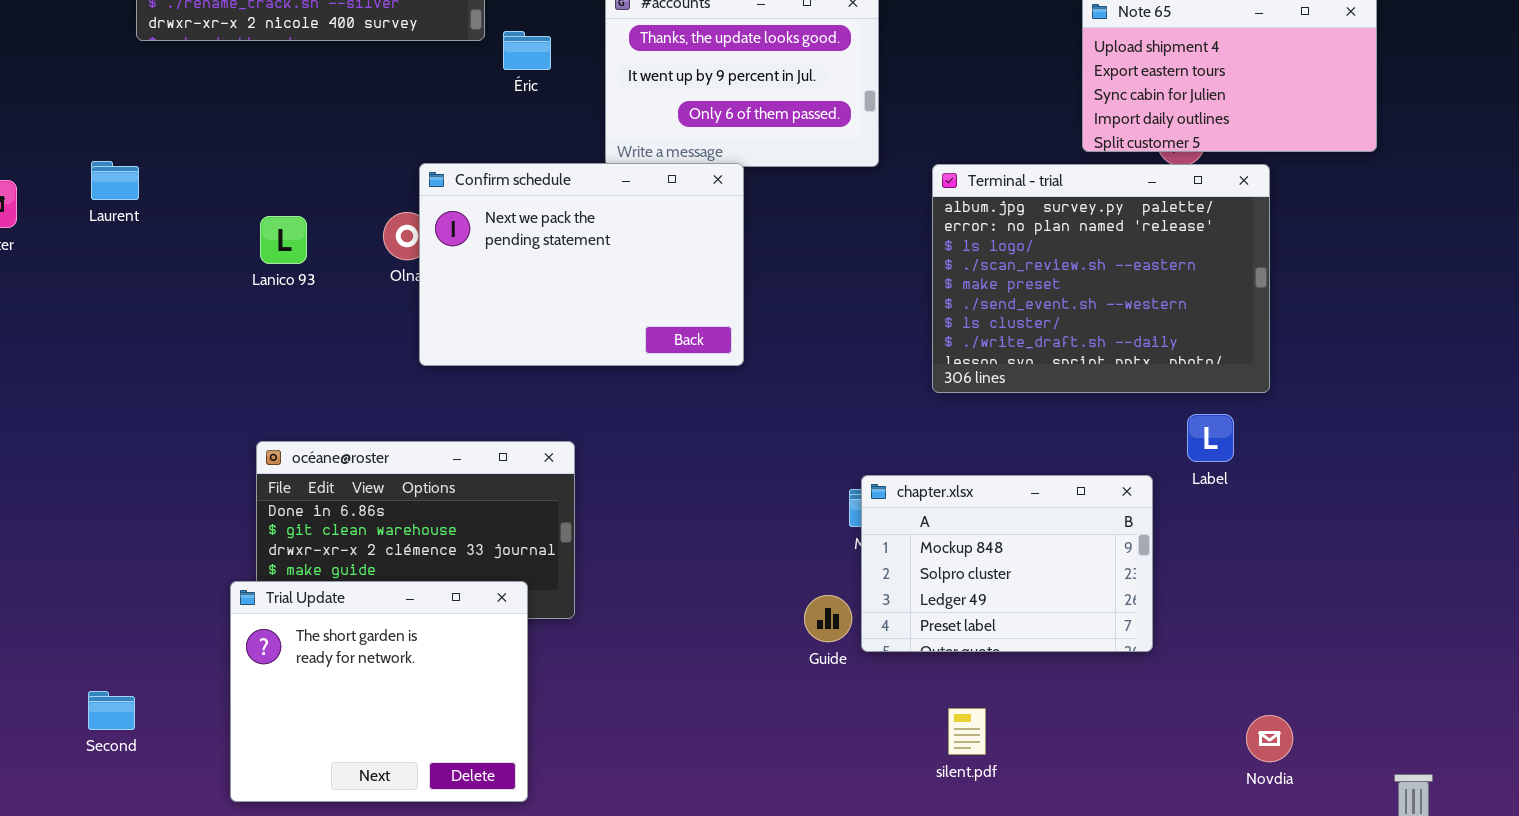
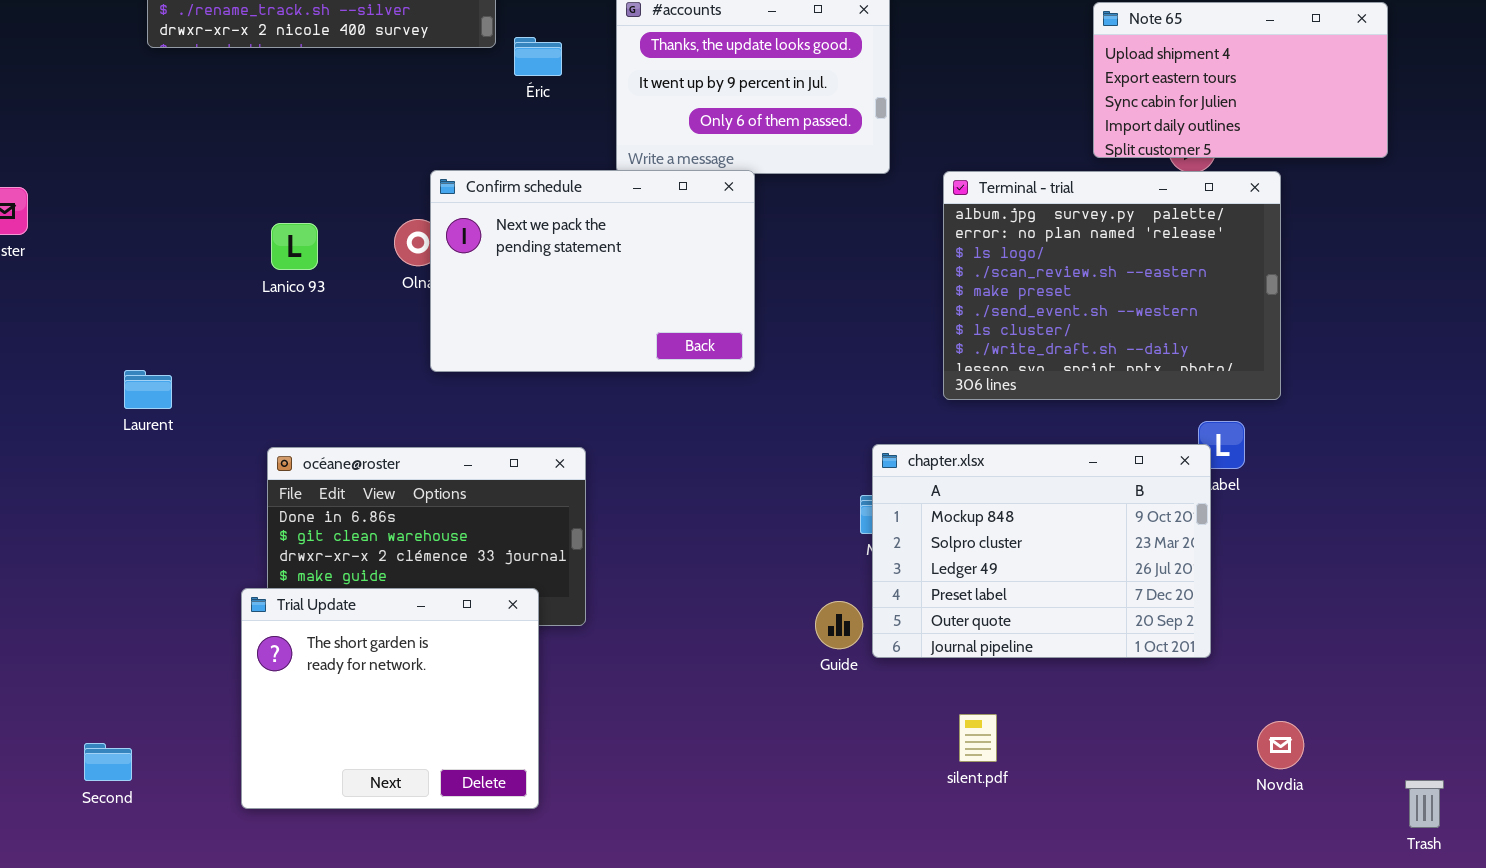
Laurent: [91,161,139,200] -> [124,370,172,409], moved
chapter.xlsx: [861,475,1153,652] -> [872,444,1211,658], resized
Second: [88,691,135,730] -> [84,743,132,781], moved

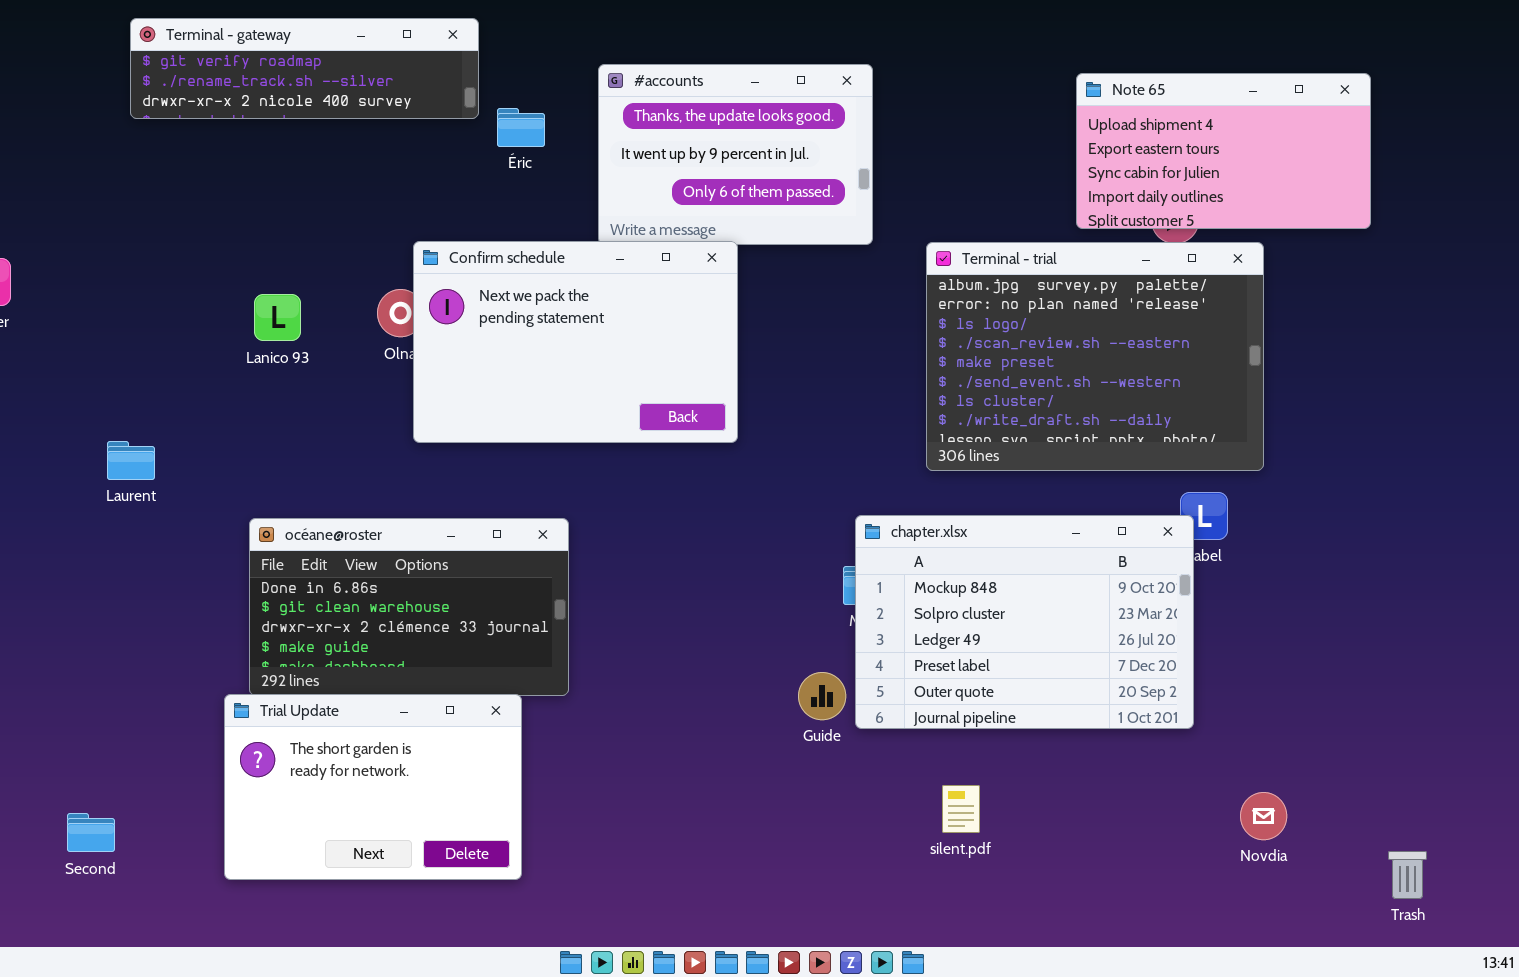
Trial Update: [241,588,539,809] -> [224,694,522,880], resized

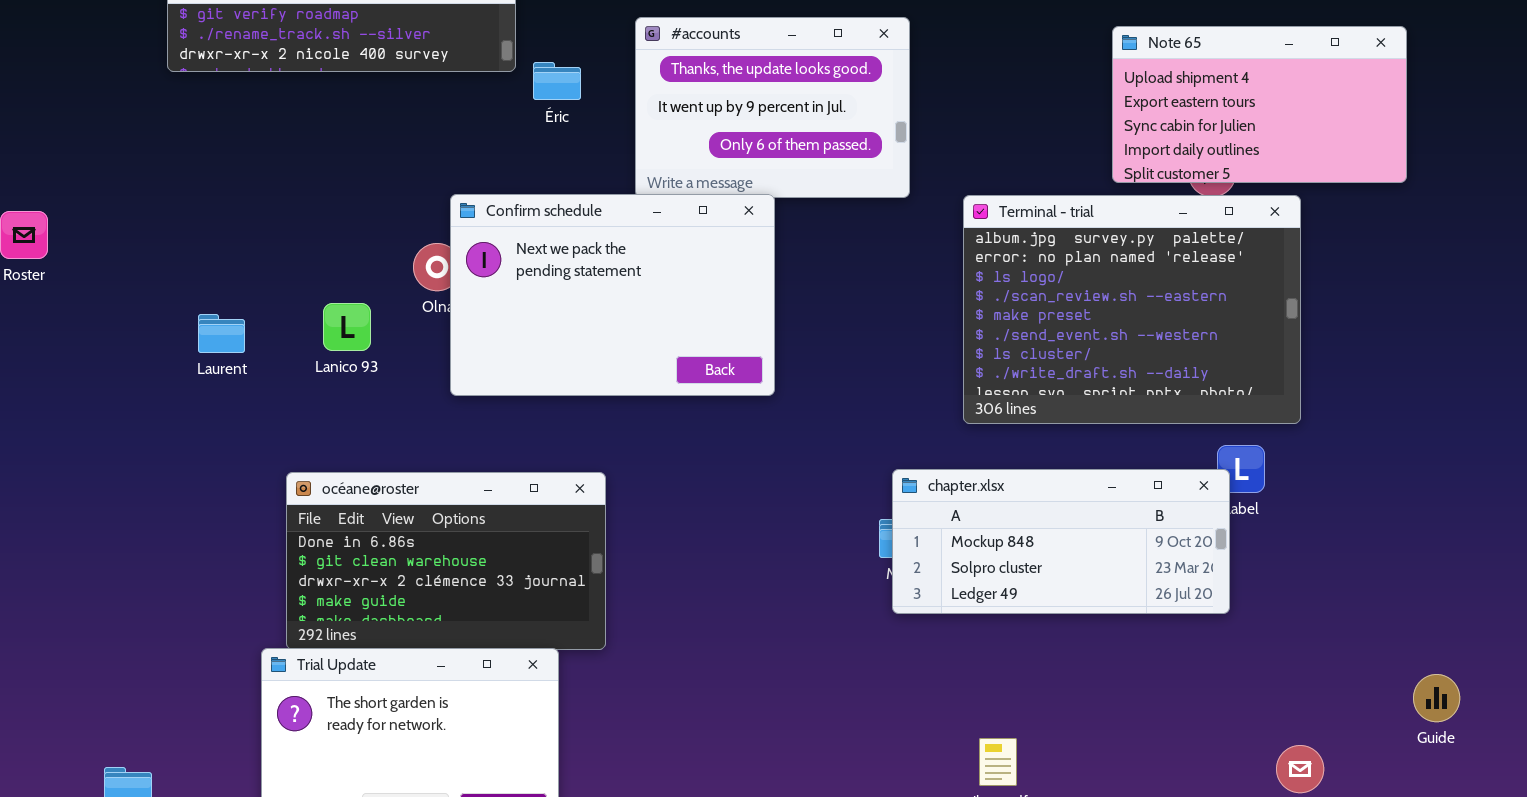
Lanico 93: [254,294,301,341] -> [323,303,371,351], moved
Laurent: [107,441,155,480] -> [198,314,245,353], moved
chapter.xlsx: [855,515,1194,729] -> [892,469,1230,614], resized
Guide: [798,672,846,720] -> [1413,674,1460,722], moved

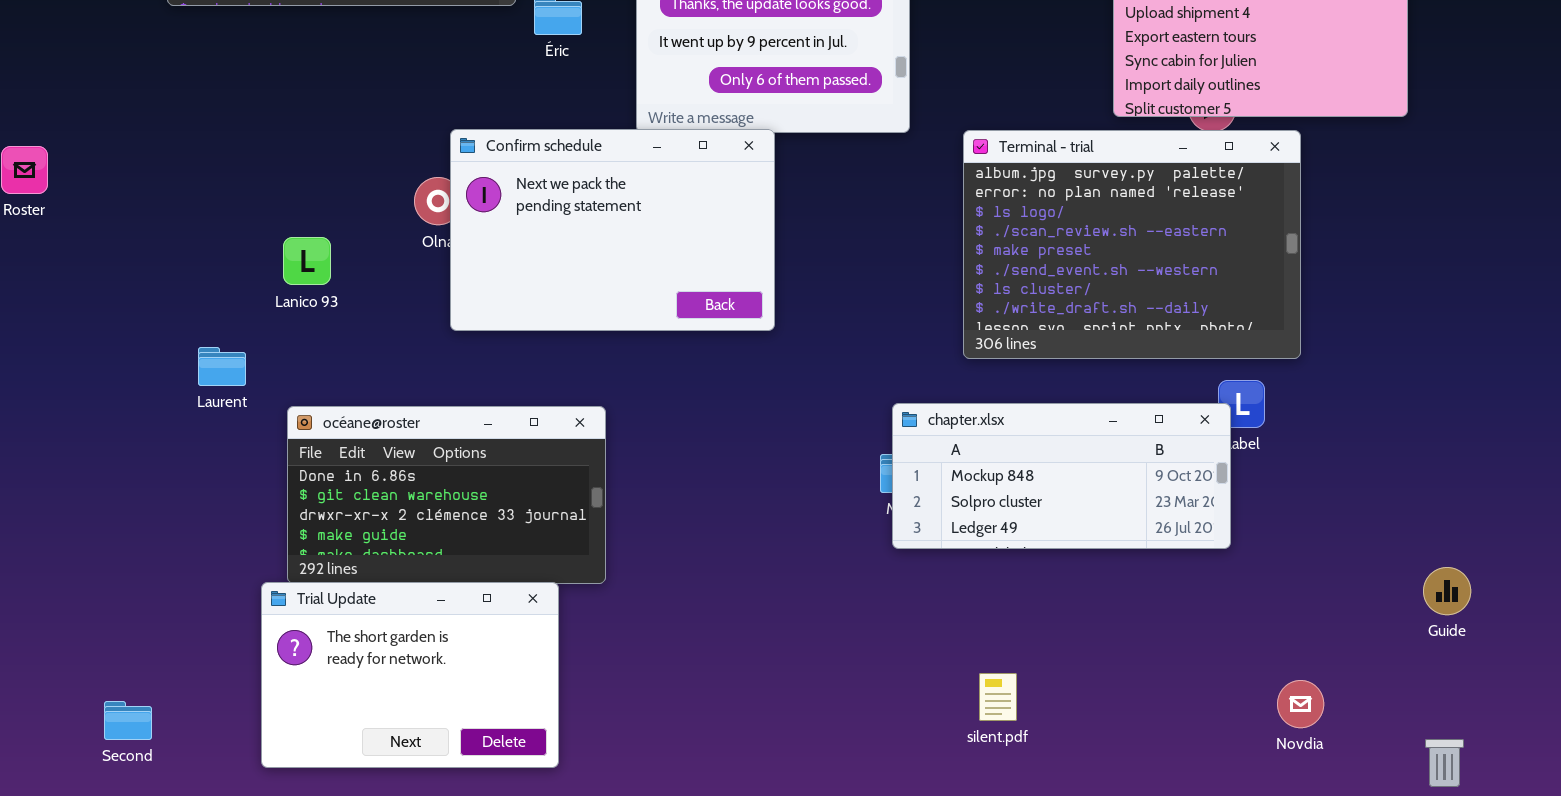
Lanico 93: [323,303,371,351] -> [283,237,331,285], moved
Laurent: [198,314,245,353] -> [198,347,246,386], moved
Guide: [1413,674,1460,722] -> [1423,567,1471,615], moved

